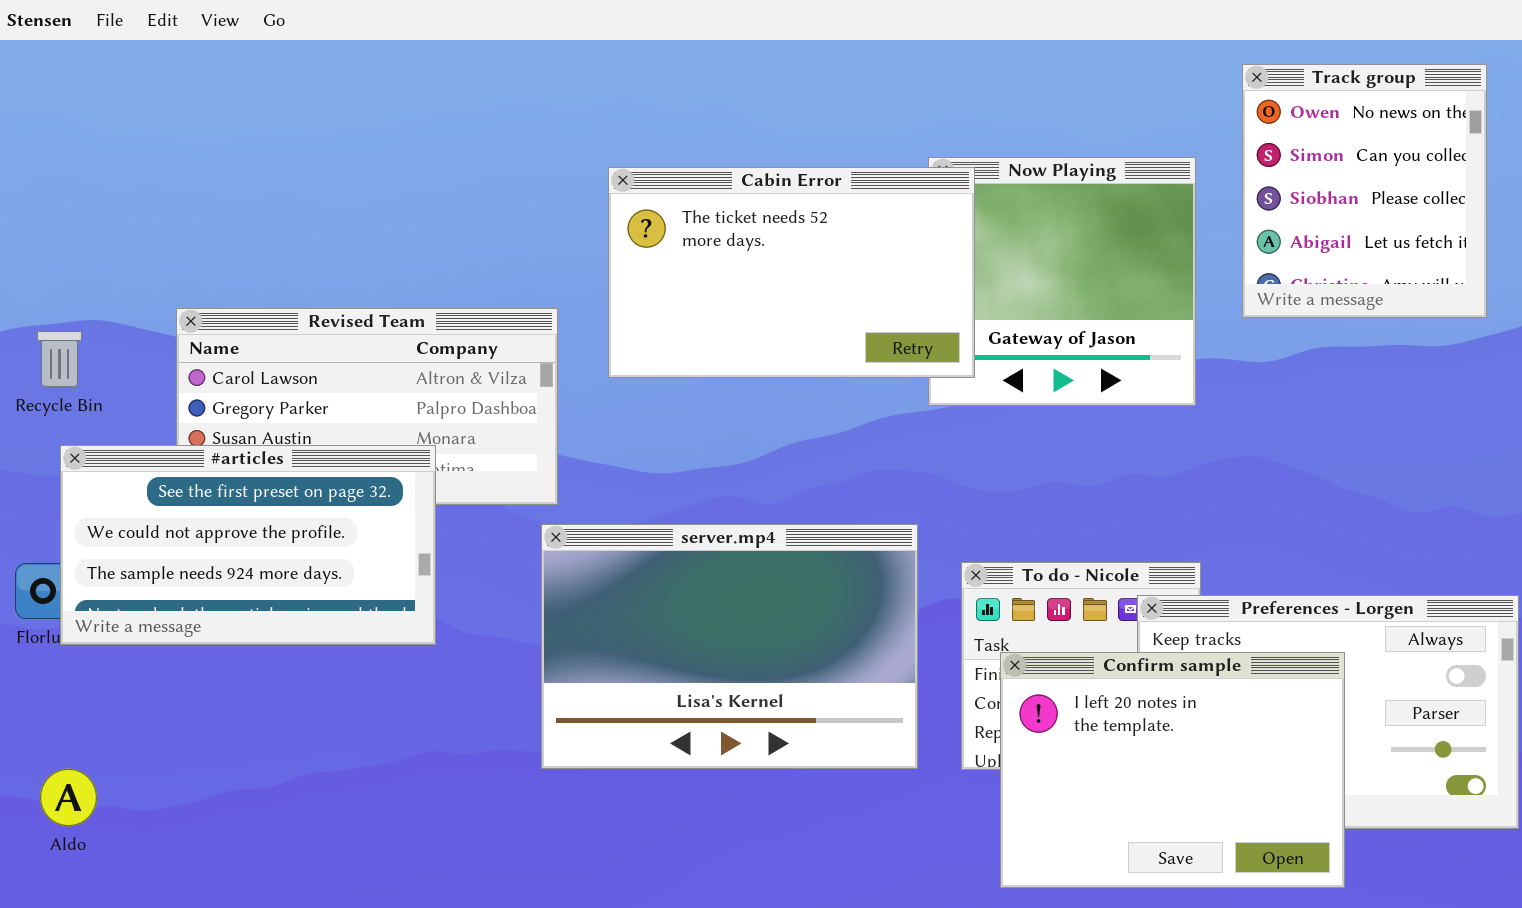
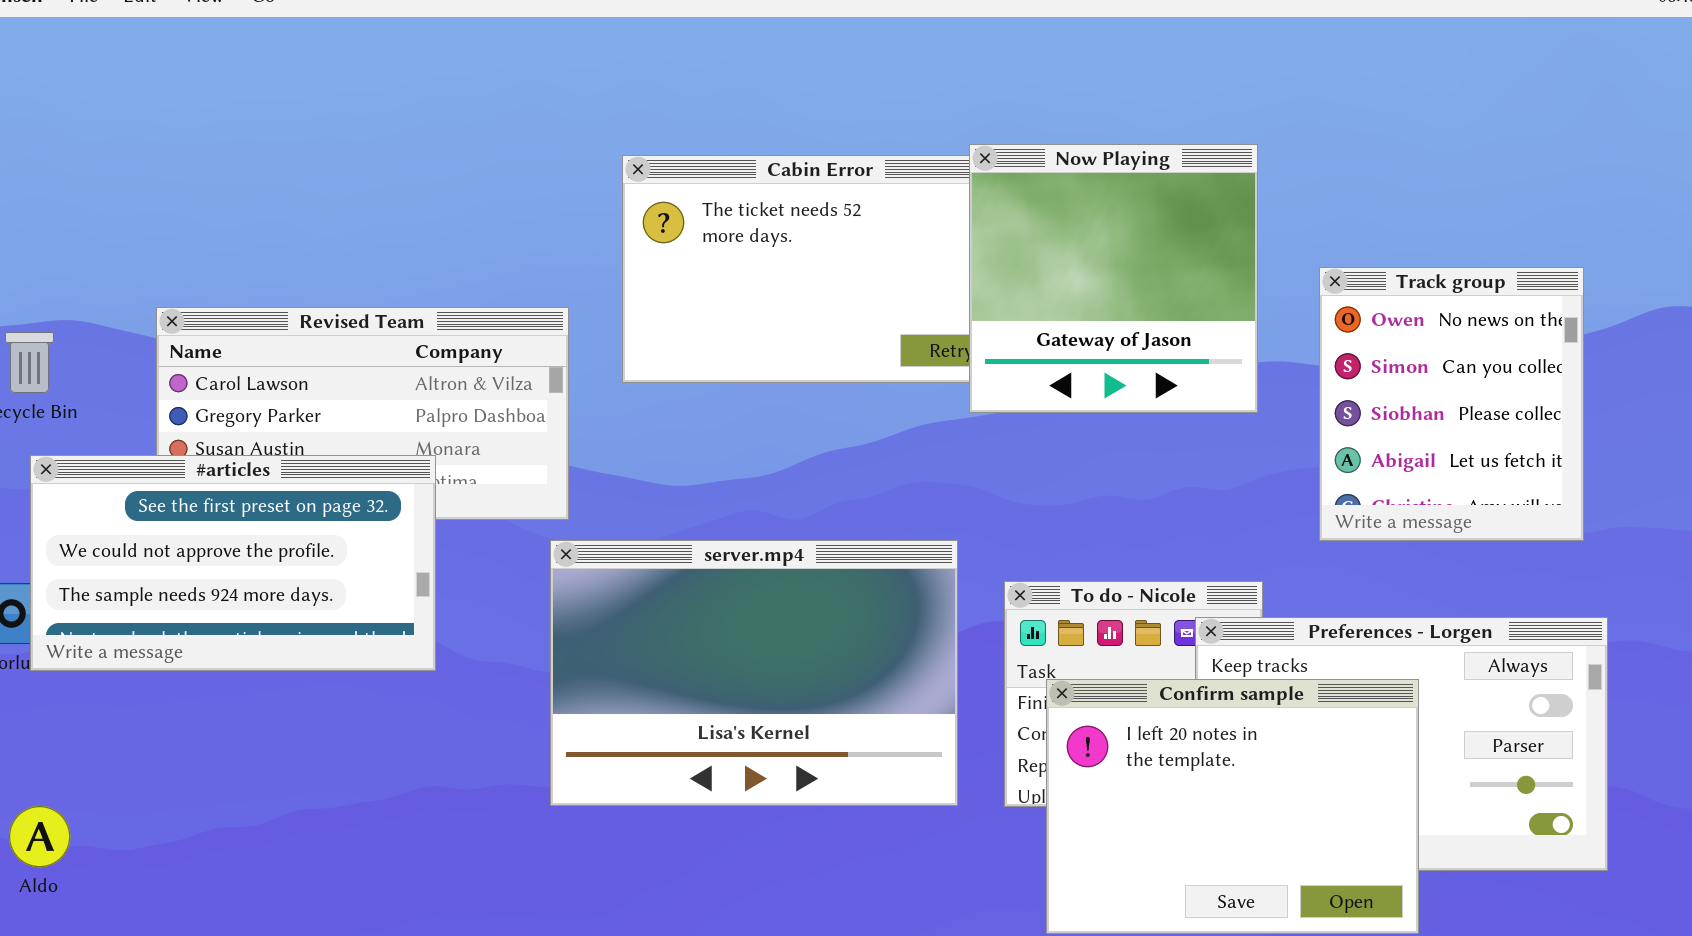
Track group: [1242,64,1487,318] -> [1319,267,1584,541], moved
Now Playing: [928,157,1196,406] -> [969,144,1258,413], raised

